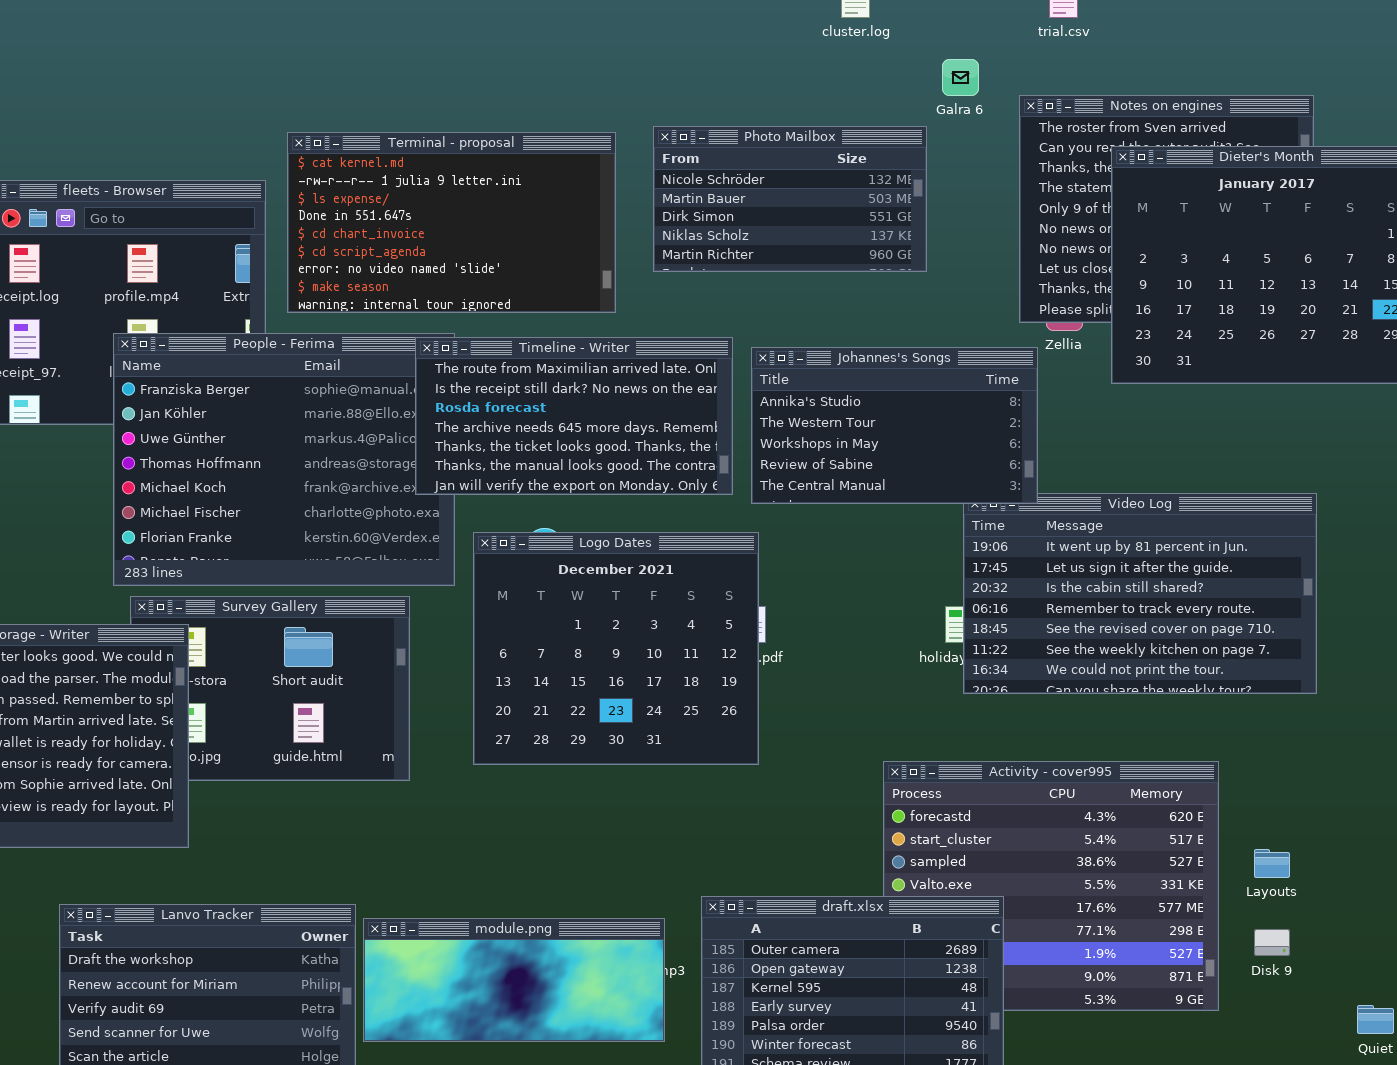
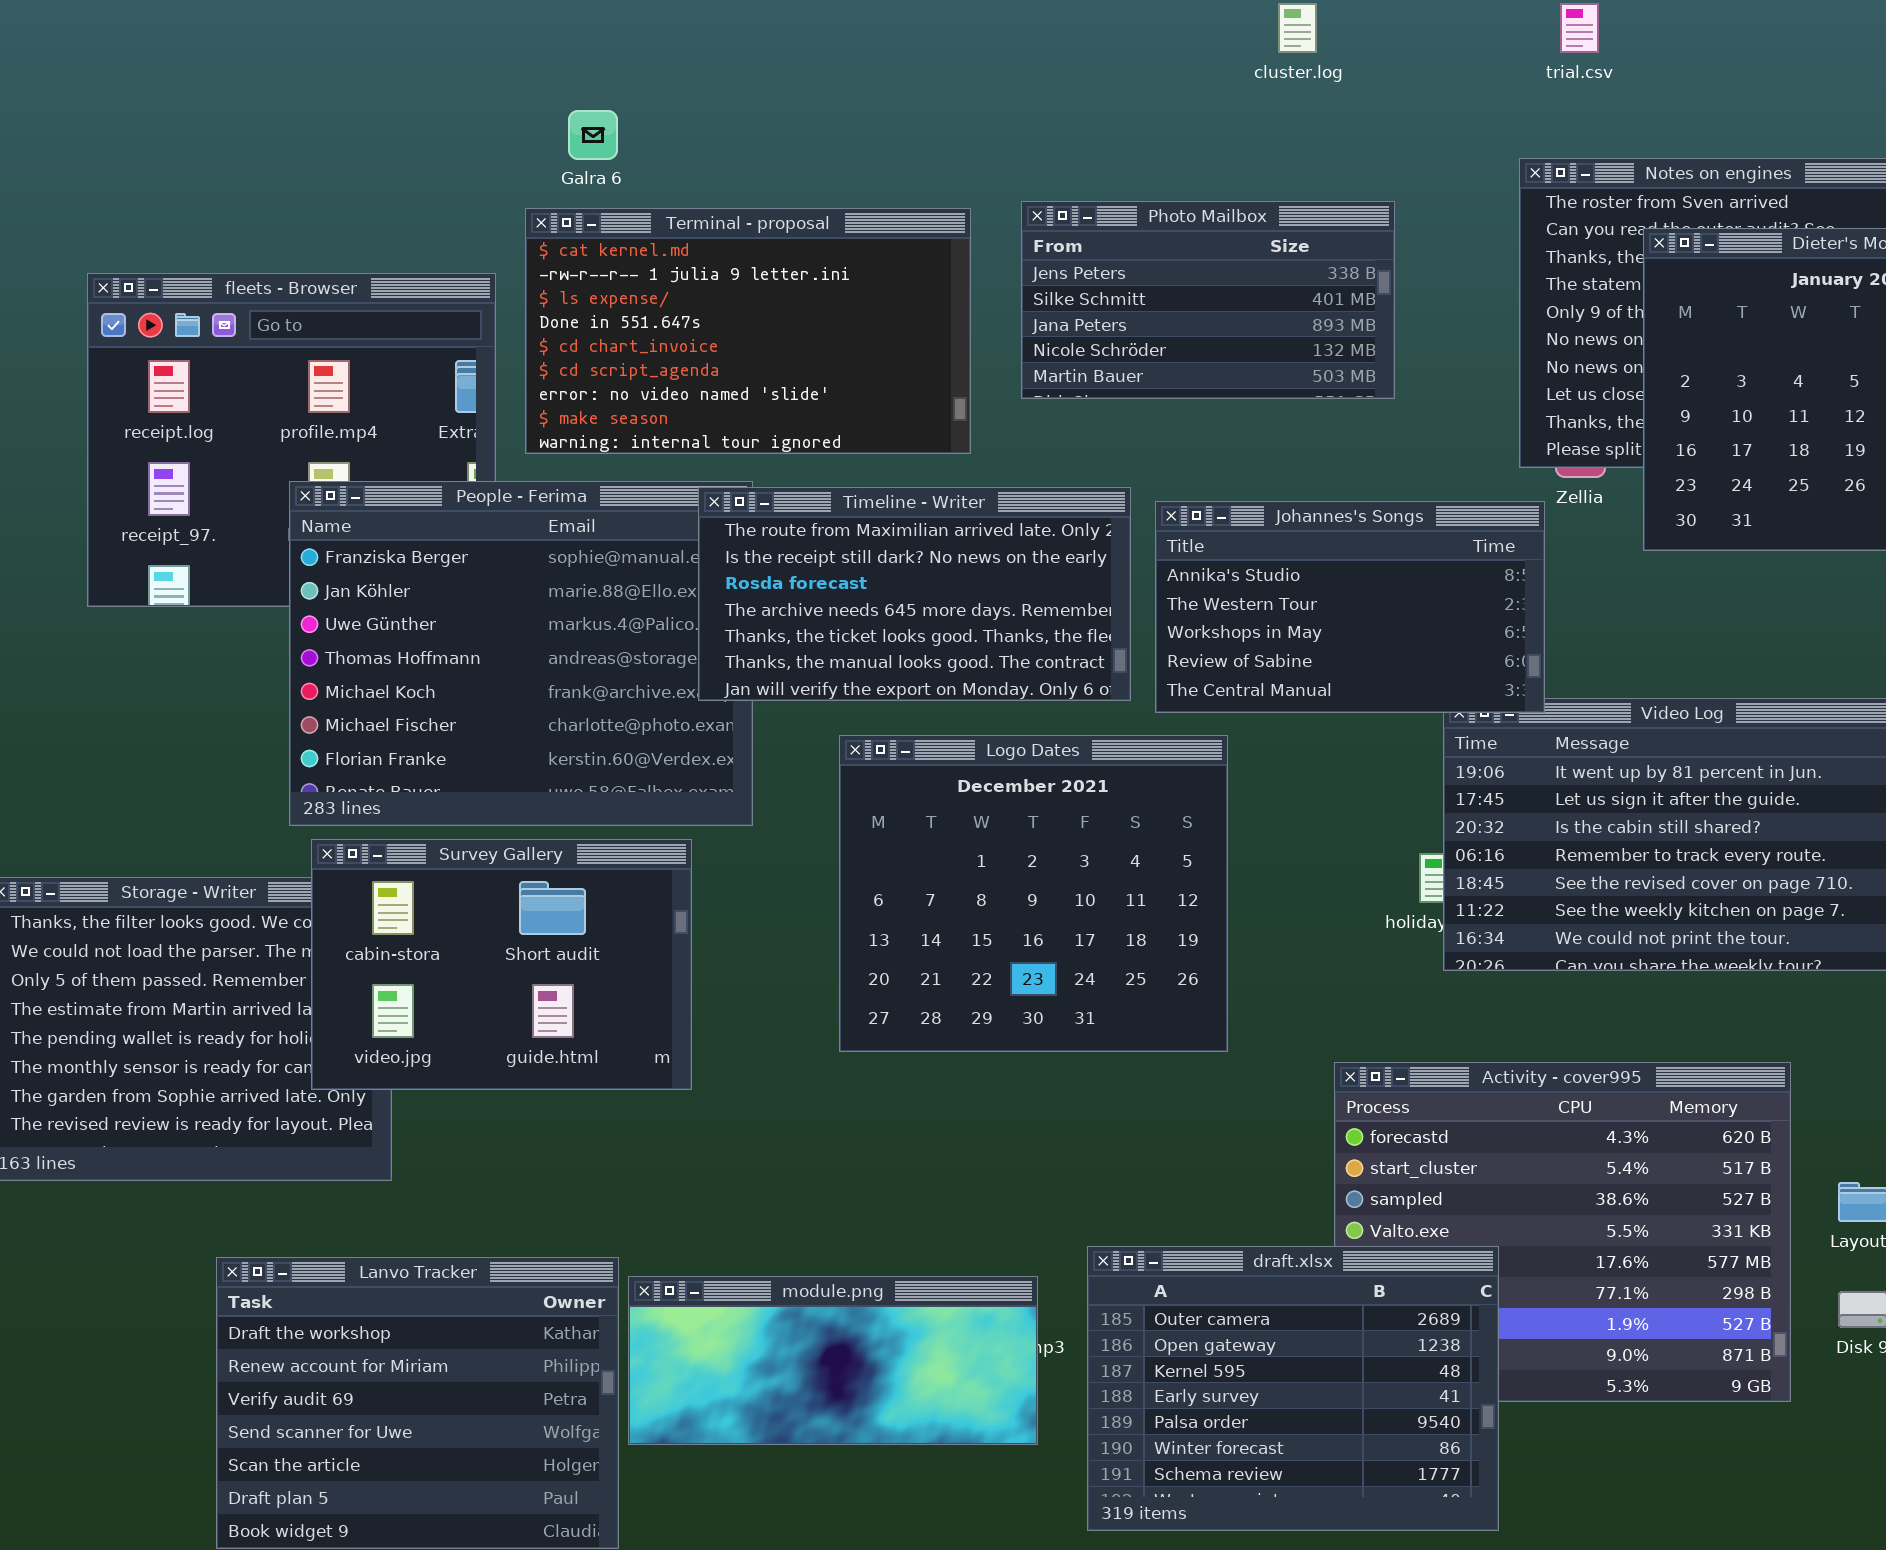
Galra 6: [942,59,979,96] -> [568,110,618,160], moved
Photo Mailbox: [653,126,927,272] -> [1021,201,1395,399], scrolled up 3 rows
Logo Dates: [473,532,759,765] -> [839,735,1228,1052], moved
Survey Gallery: [130,596,410,781] -> [311,839,692,1090], raised

